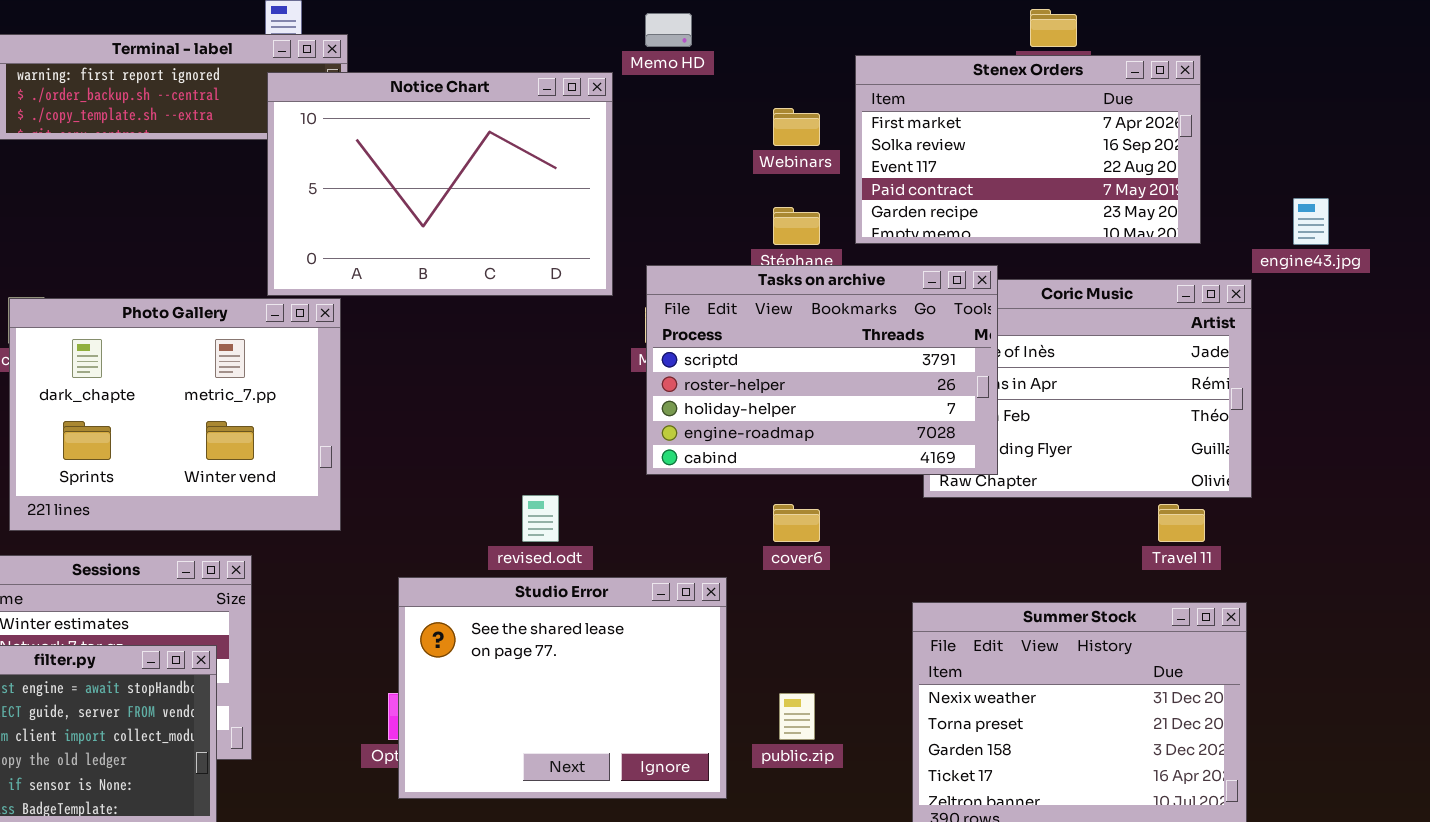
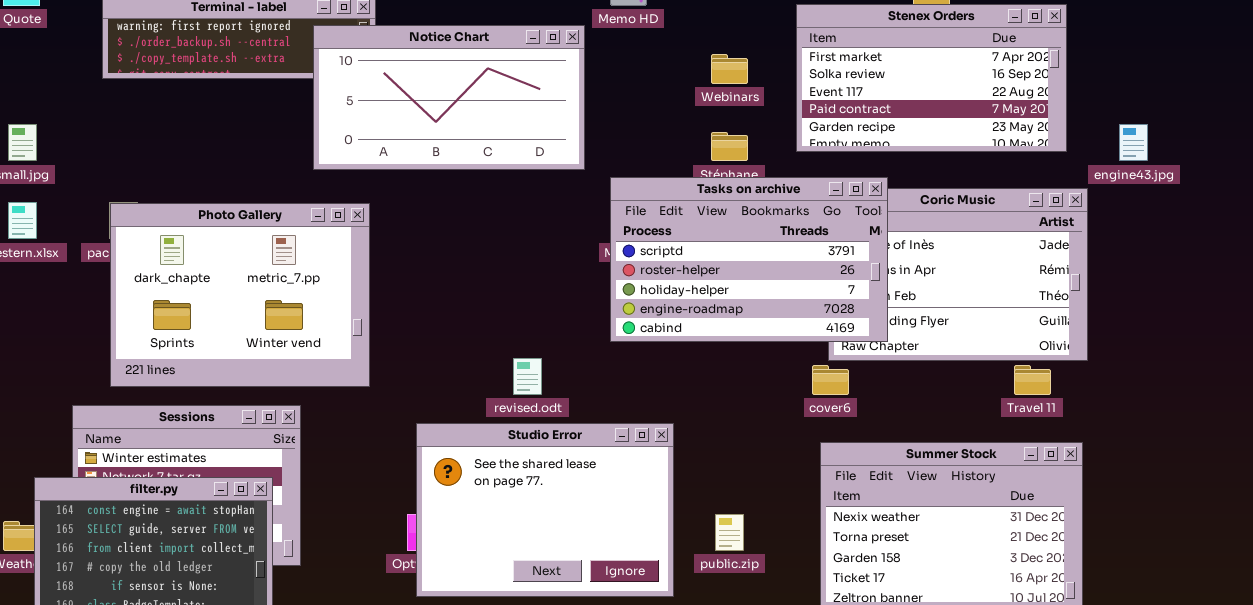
Stenex Orders: [855,55,1201,244] -> [796,4,1067,152], moved
Notice Chart: [267,72,613,296] -> [313,25,585,170], resized
cover6: [773,504,820,542] -> [812,365,849,395], moved

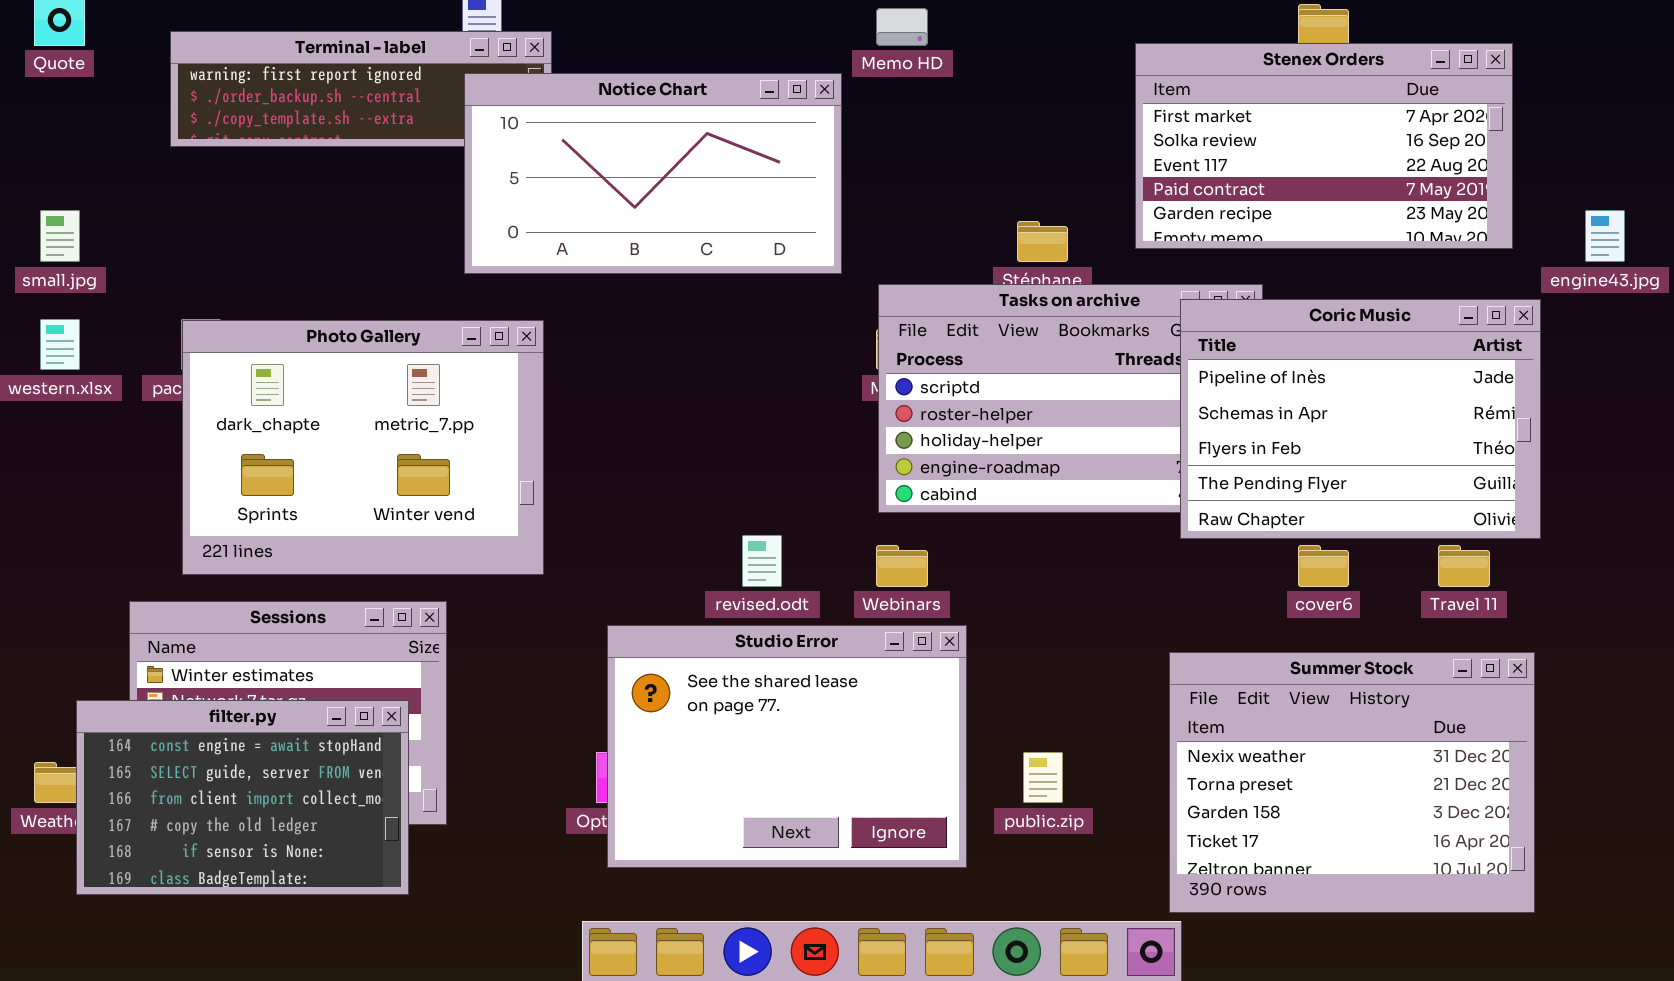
Webinars: [711,54,748,84] -> [876,545,928,587], moved
Coric Music: [828,188,1088,361] -> [1180,299,1541,539], raised
cover6: [812,365,849,395] -> [1298,545,1349,587], moved

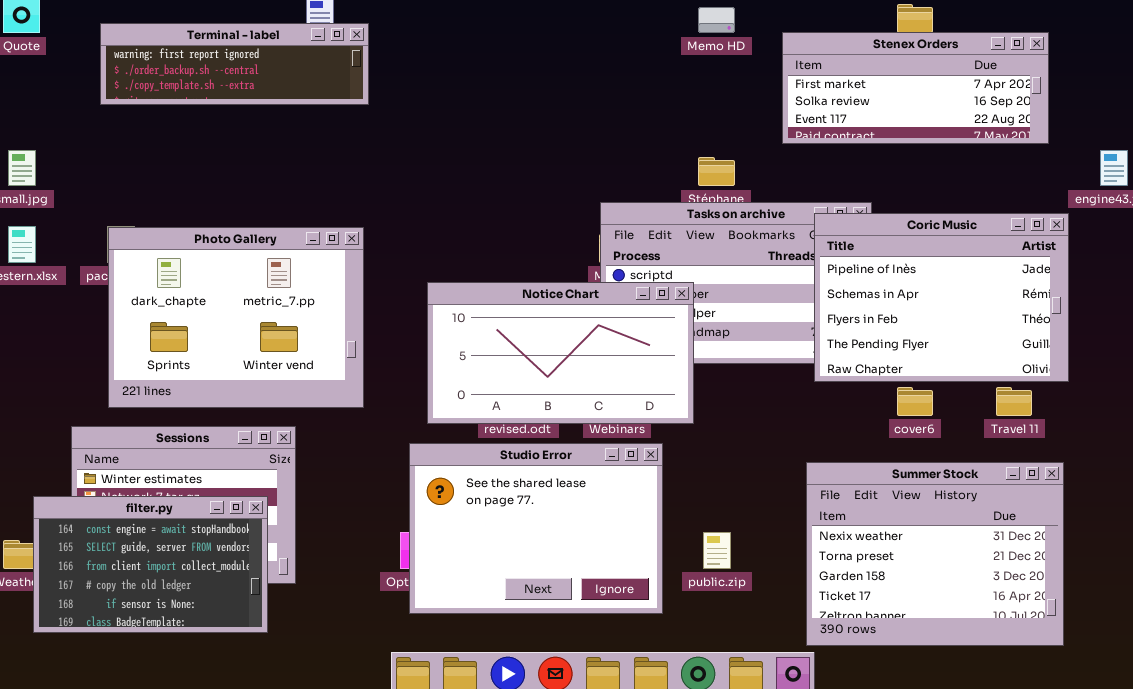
Memo HD: [876,8,928,46] -> [698,7,735,33], moved
Stenex Orders: [1135,43,1513,249] -> [782,32,1049,144], resized
Notice Chart: [464,73,842,274] -> [427,282,694,424], moved

